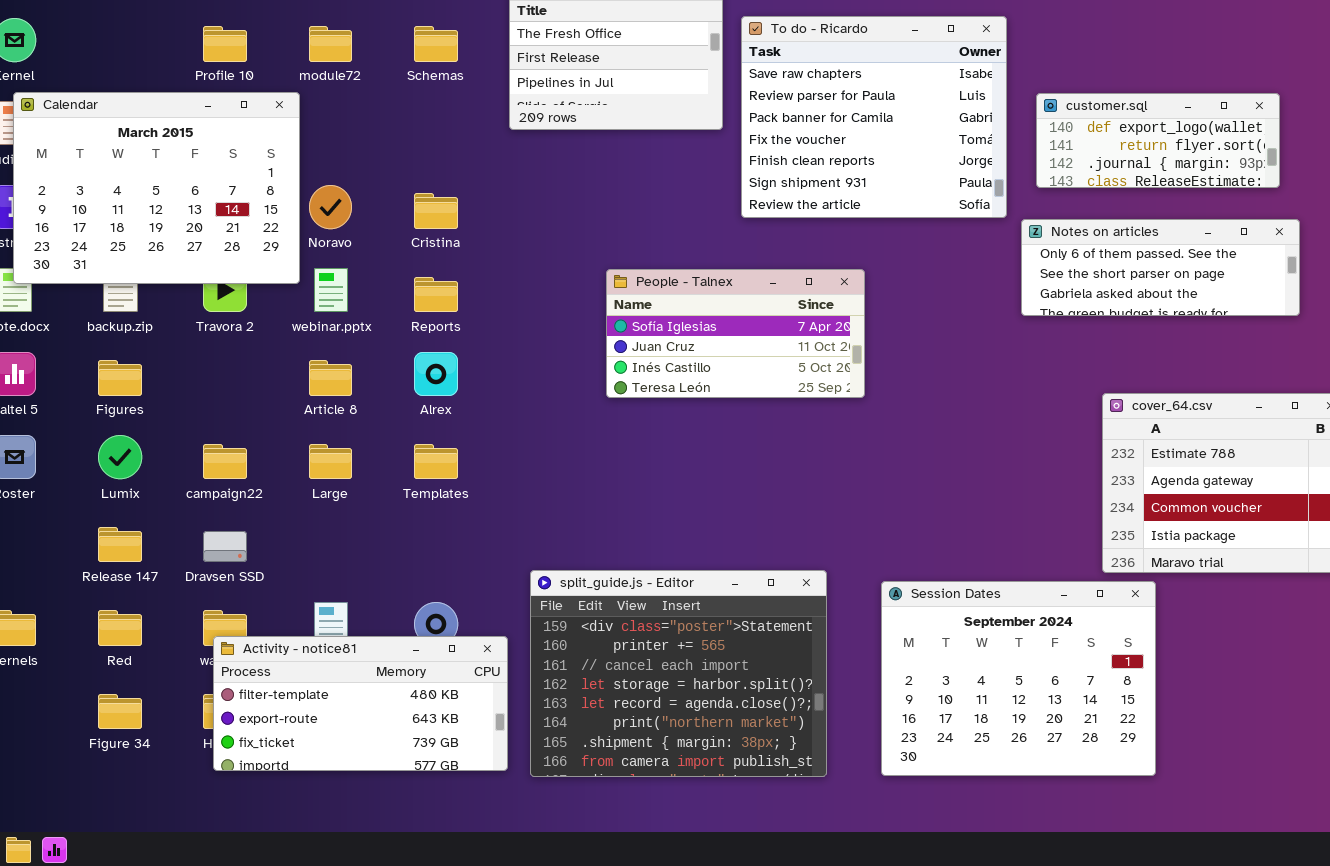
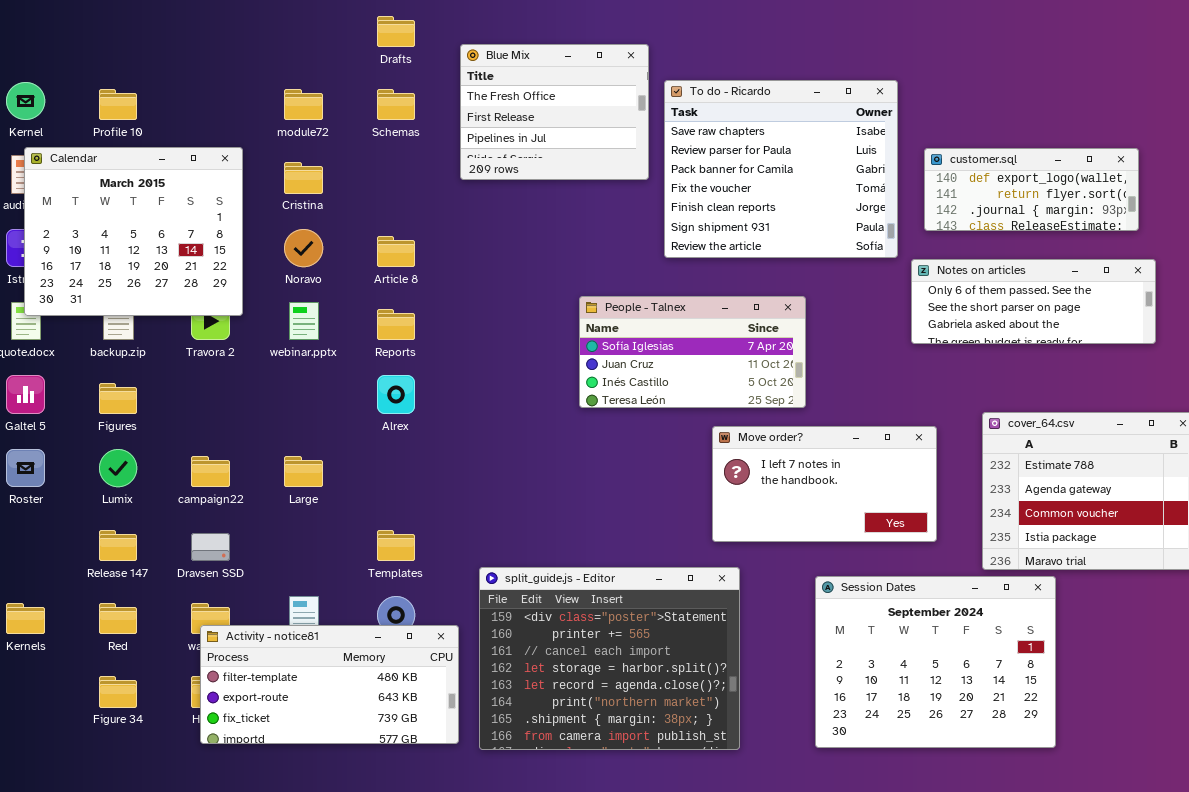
Profile 10: [203,26,247,62] -> [99,89,137,120], moved
Calendar: [13,92,300,284] -> [24,147,243,316], resized
Cristina: [414,193,458,229] -> [284,162,323,194], moved
People - Talnex: [606,269,865,398] -> [579,296,806,408], moved
Article 8: [309,360,352,396] -> [377,236,415,267], moved
Move order?: none -> [712,426,937,542], opened
Templates: [414,444,458,479] -> [377,530,415,561], moved
Session Dates: [881,581,1156,776] -> [815,576,1056,748], moved

